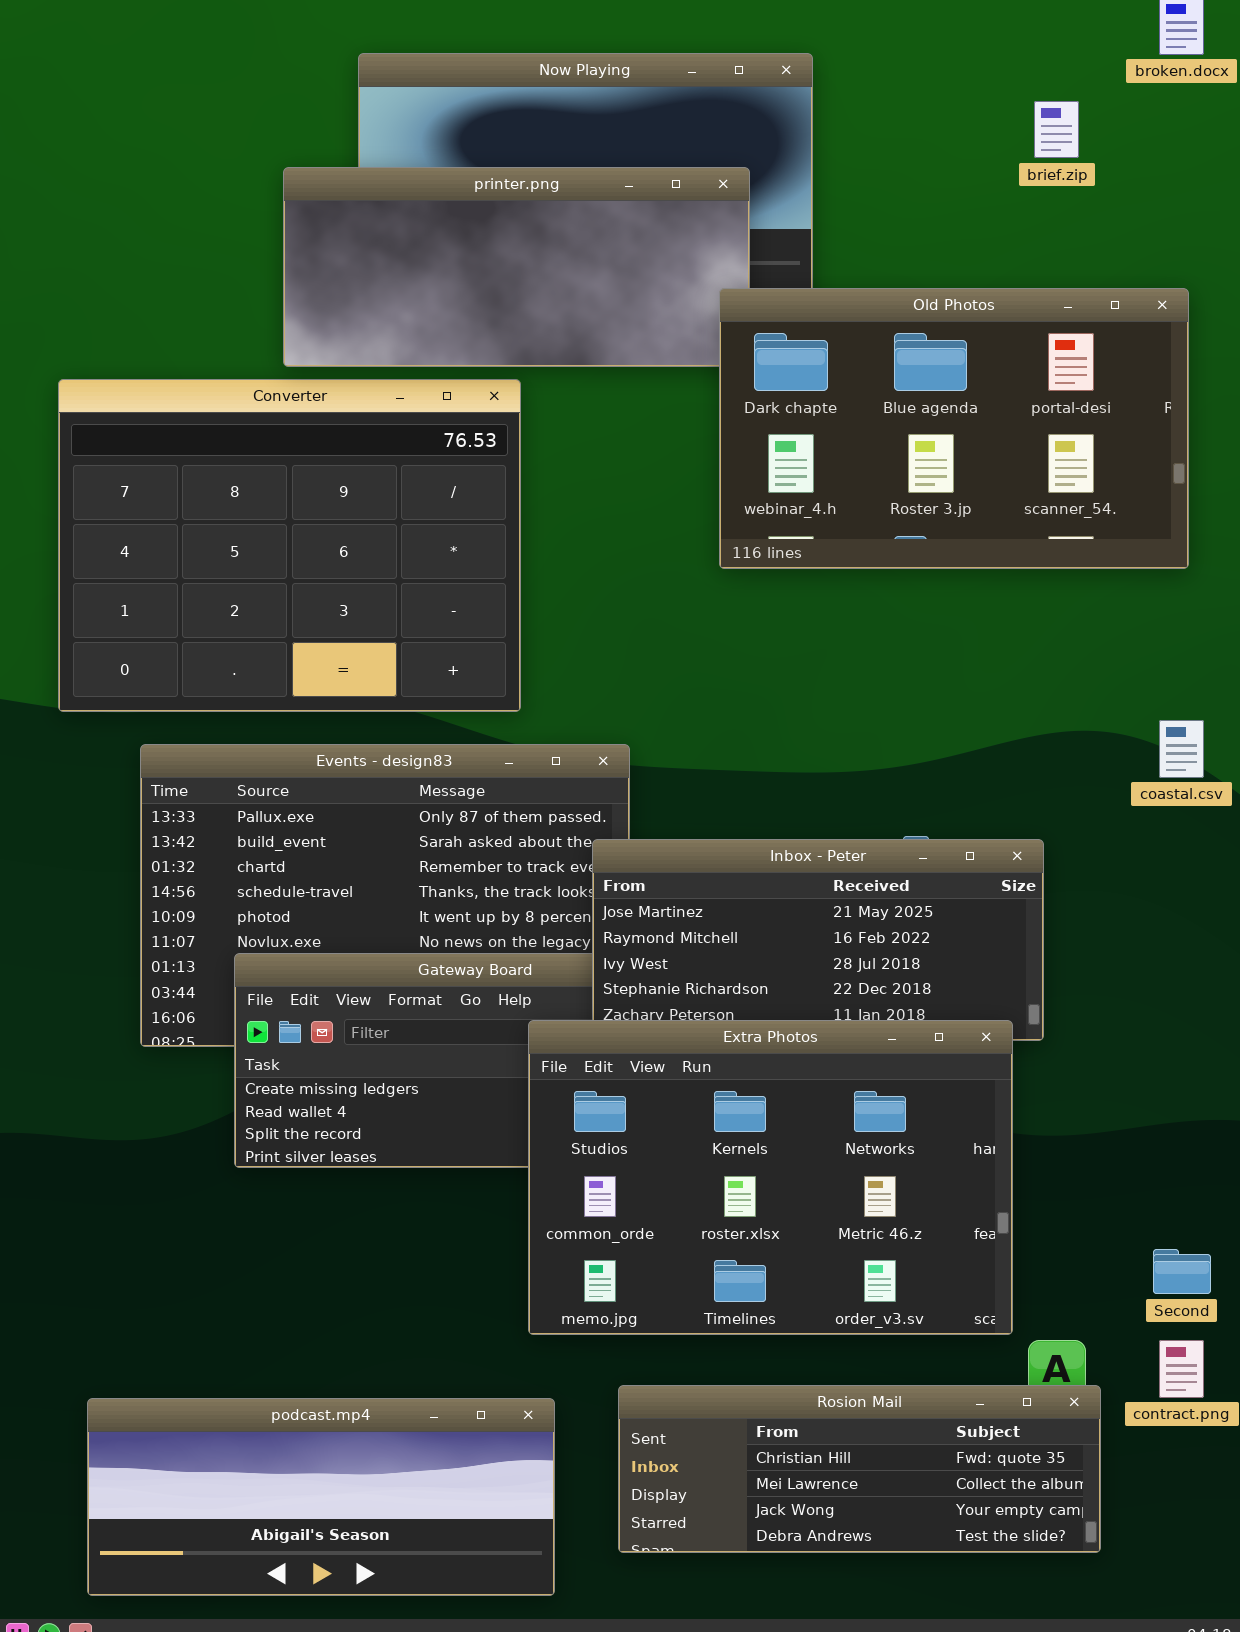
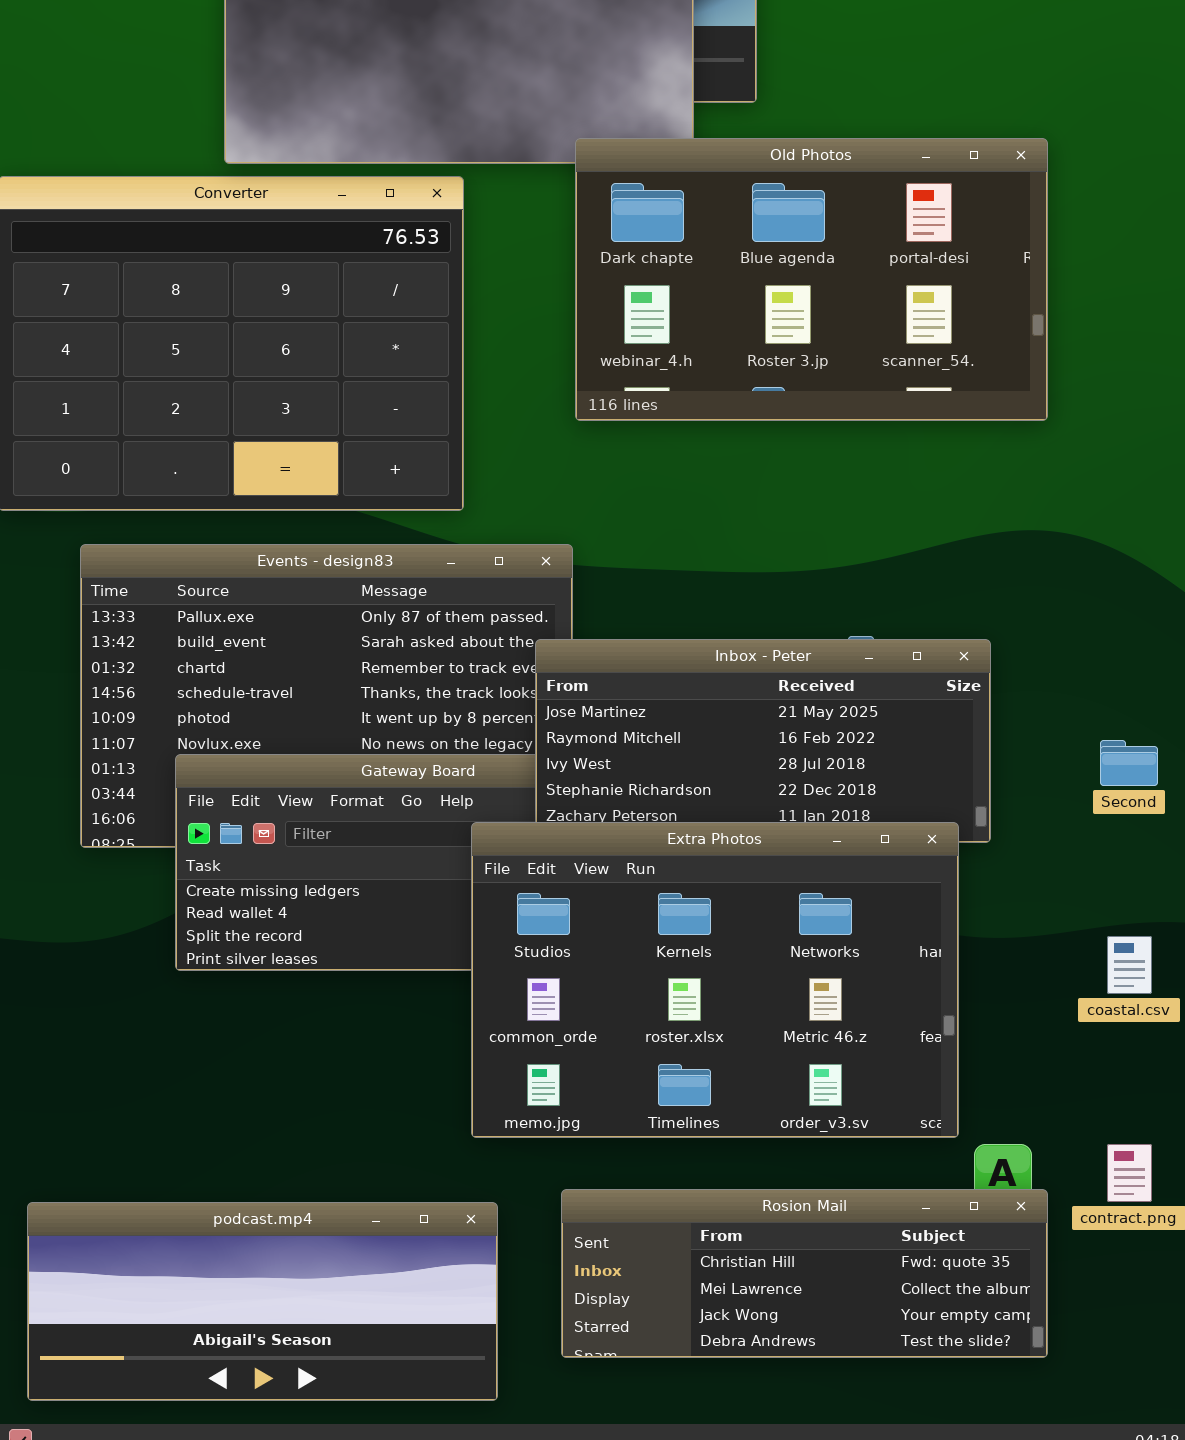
Old Photos: [719,288,1189,569] -> [575,138,1048,421], moved
coastal.csv: [1159,720,1204,778] -> [1107,936,1152,994], moved
Second: [1153,1249,1211,1294] -> [1100,740,1158,786], moved

